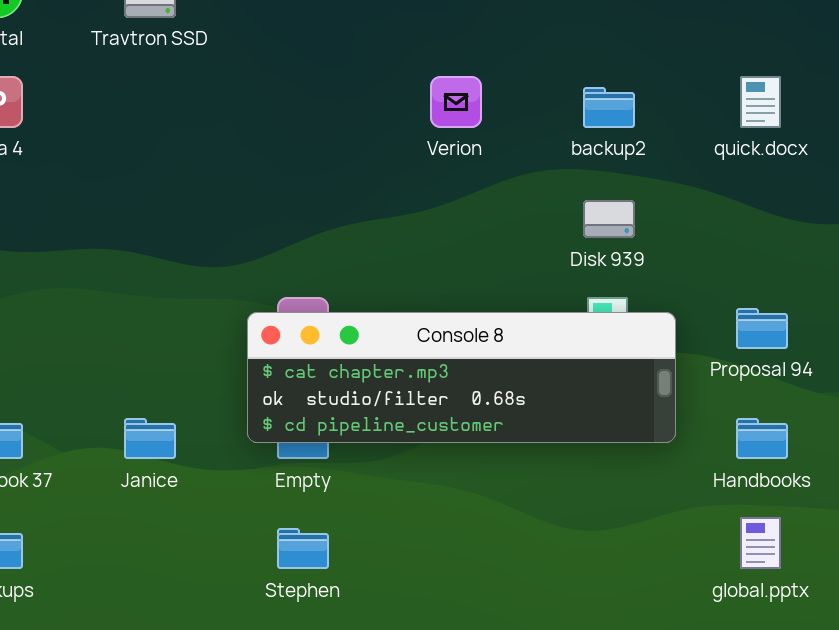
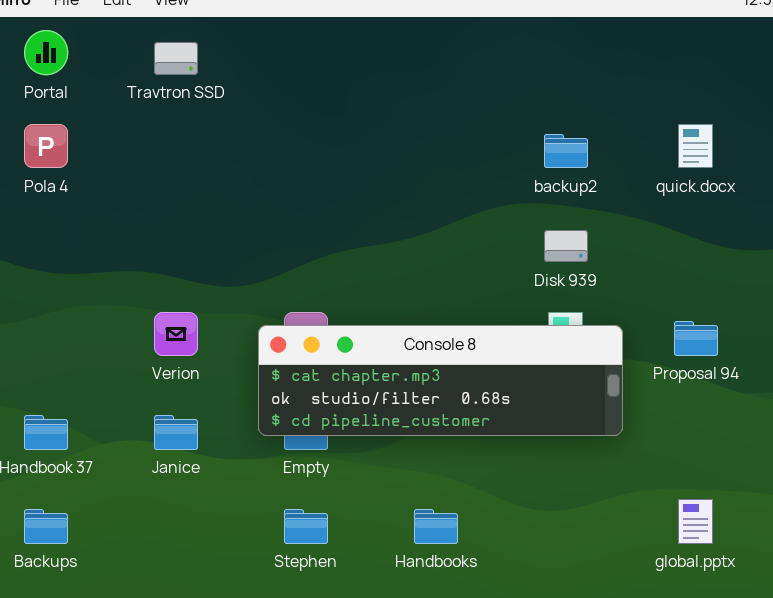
Verion: [430,76,482,128] -> [154,312,198,356], moved
Handbooks: [736,418,788,459] -> [414,509,458,544], moved

